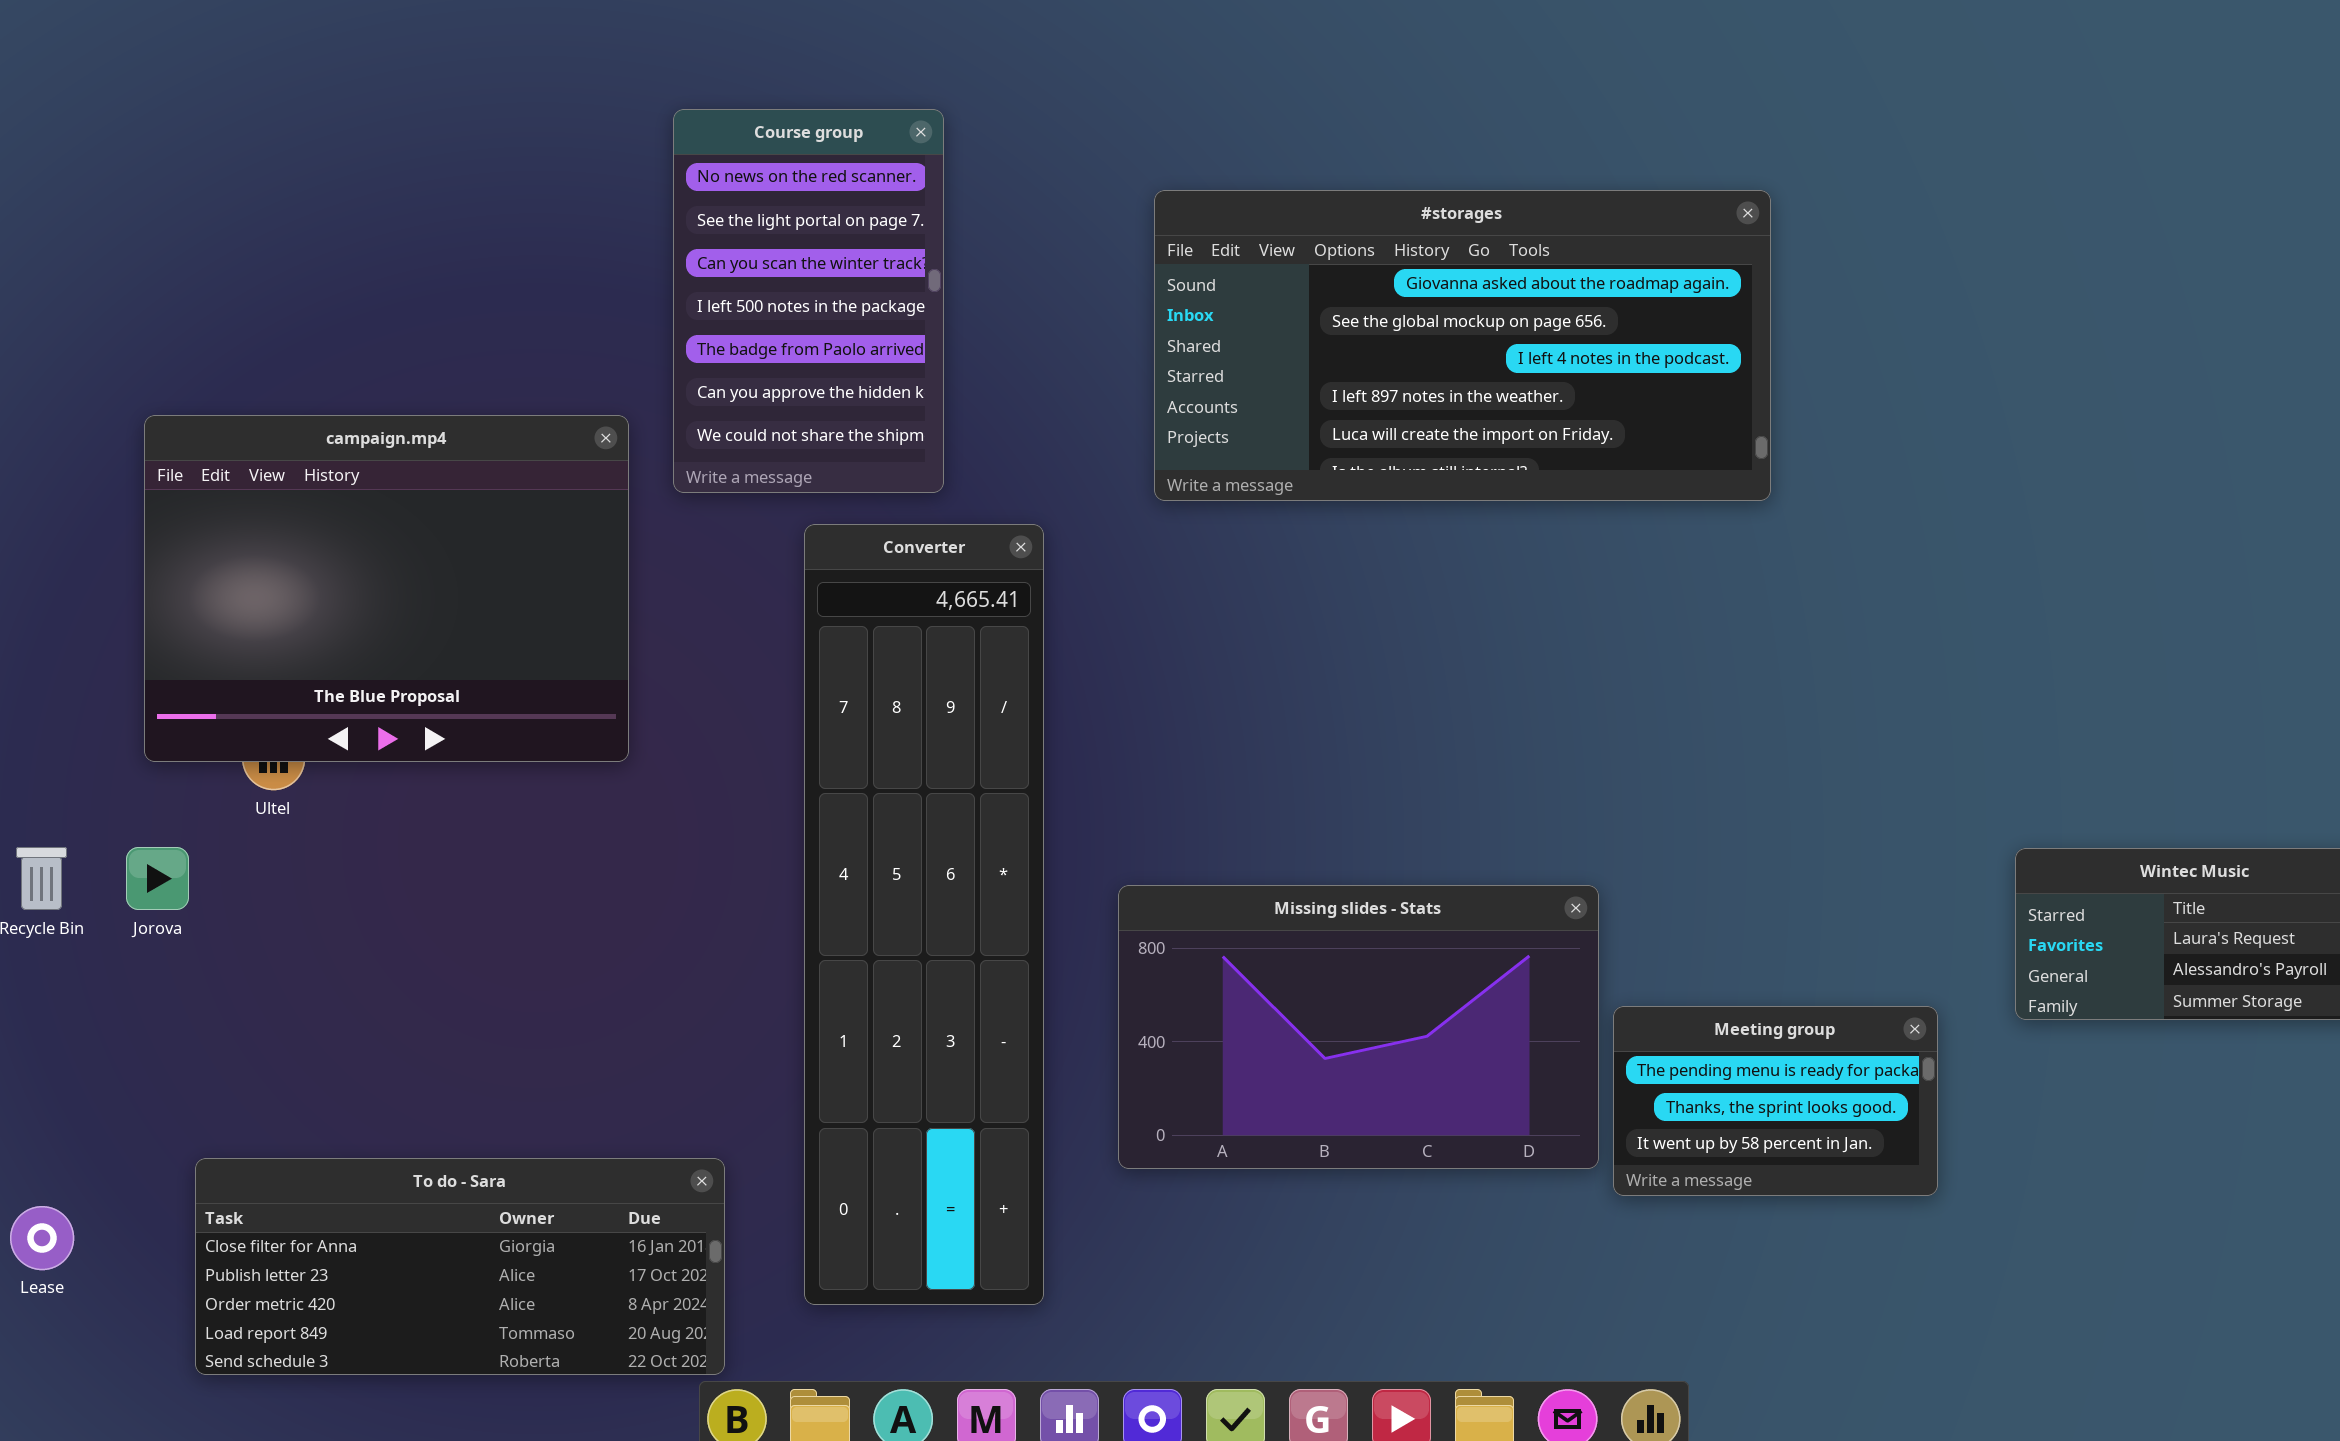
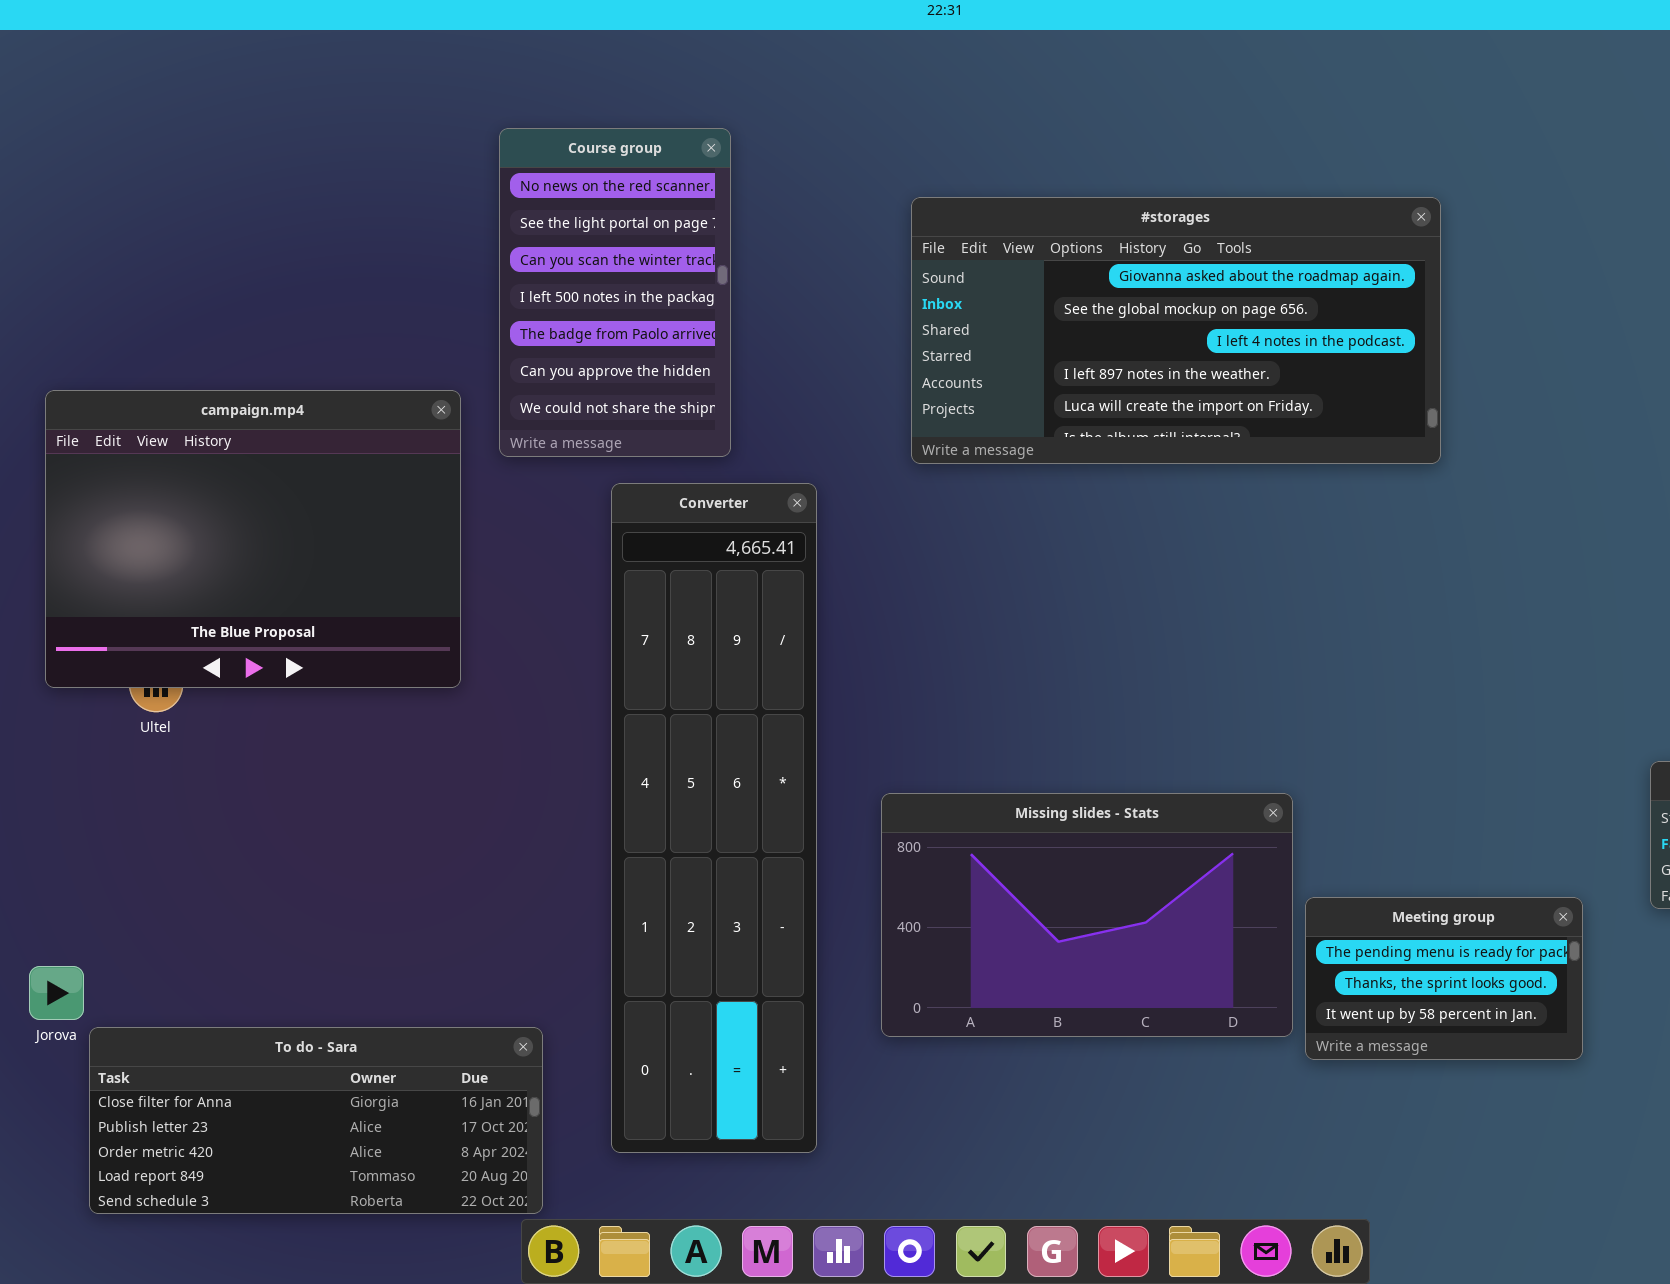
Jorova: [126,847,189,910] -> [29,966,84,1020], moved

